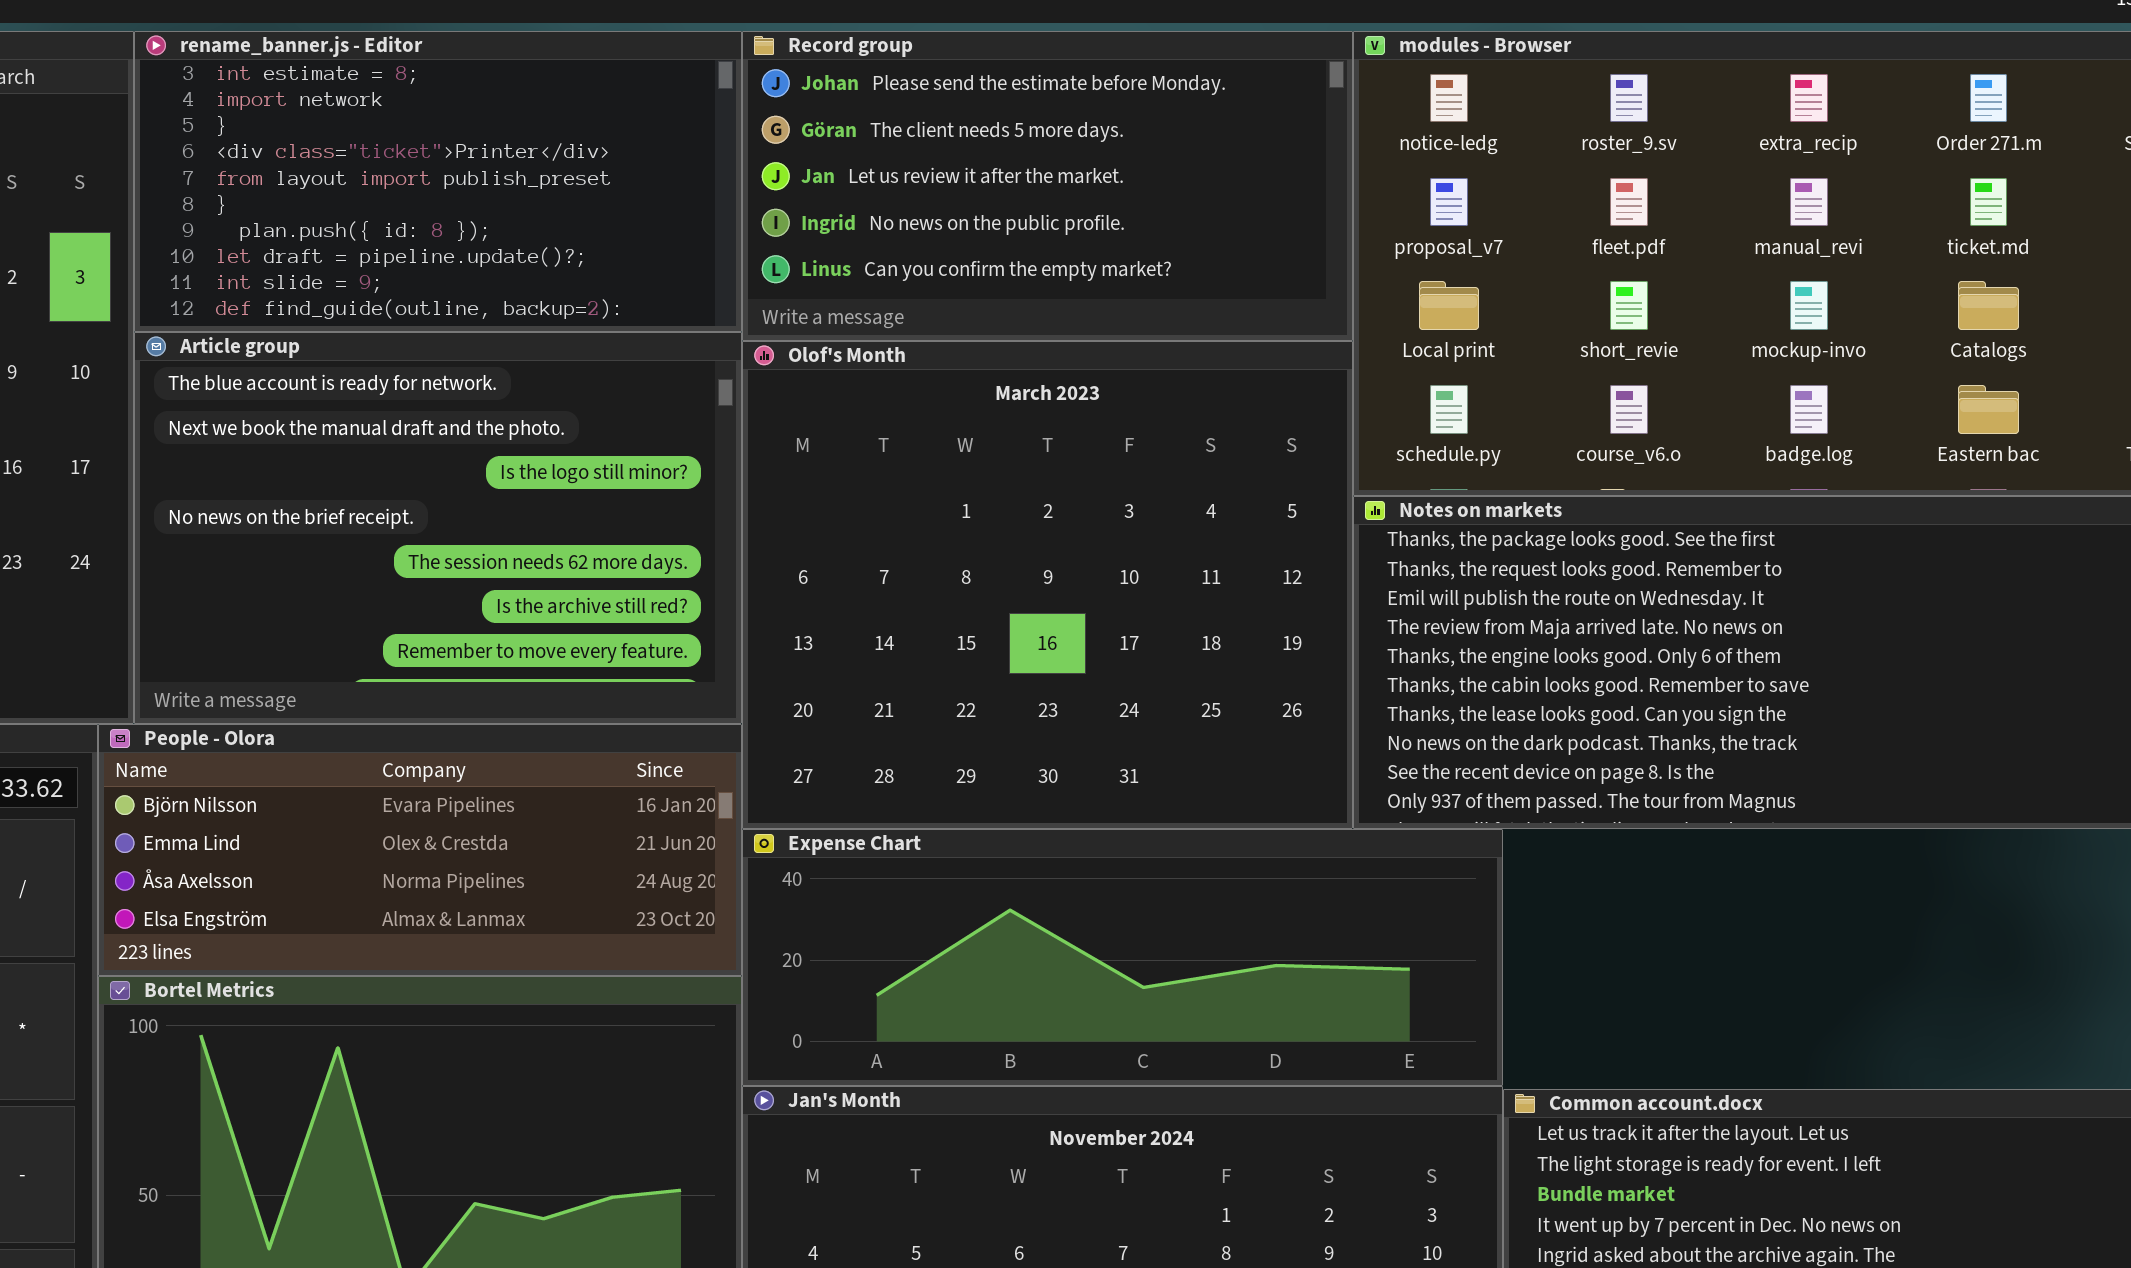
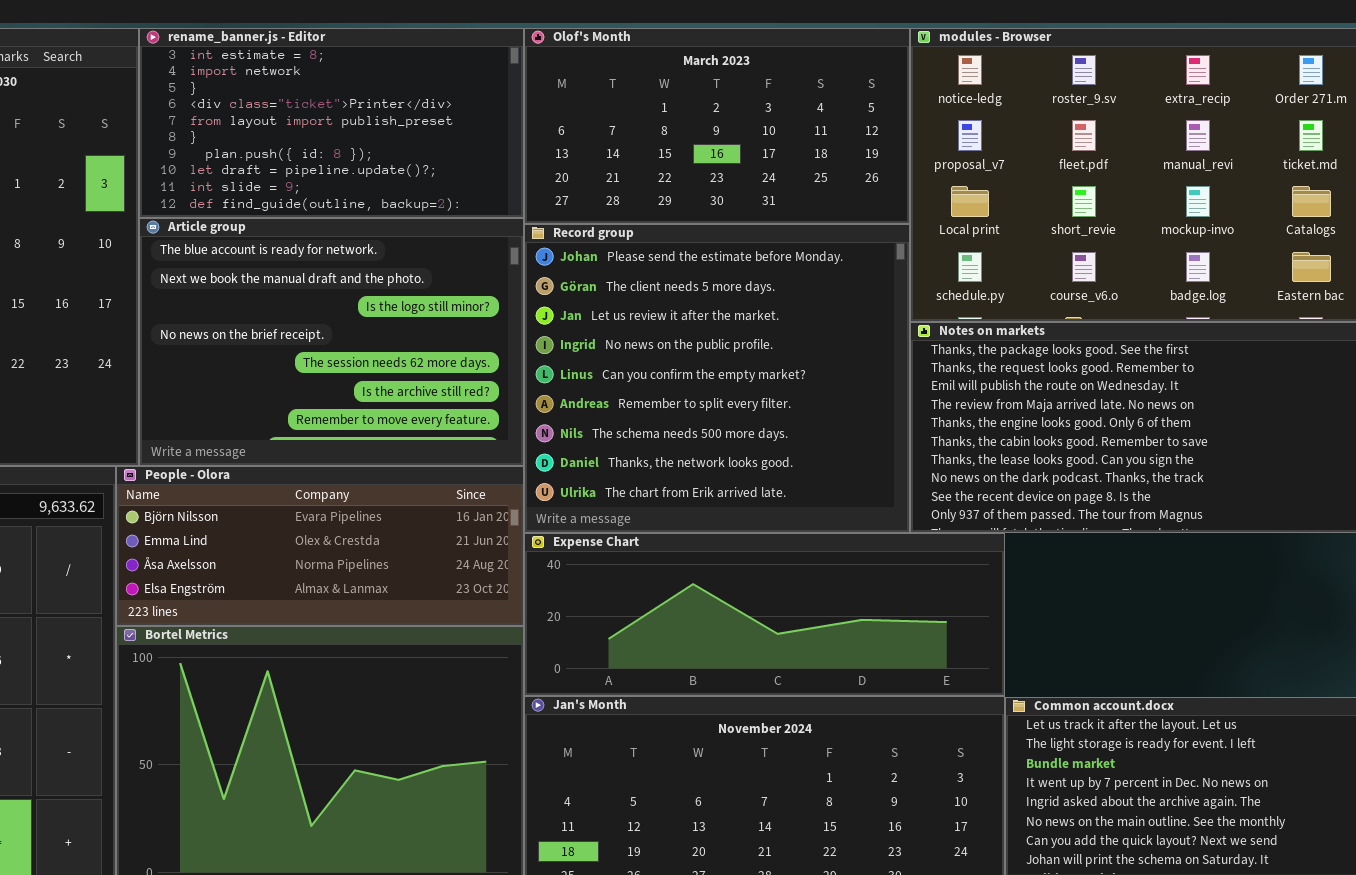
Record group: [742,31,1353,341] -> [524,224,910,533], moved, resized
Olof's Month: [742,341,1353,829] -> [524,28,910,224], moved, resized

